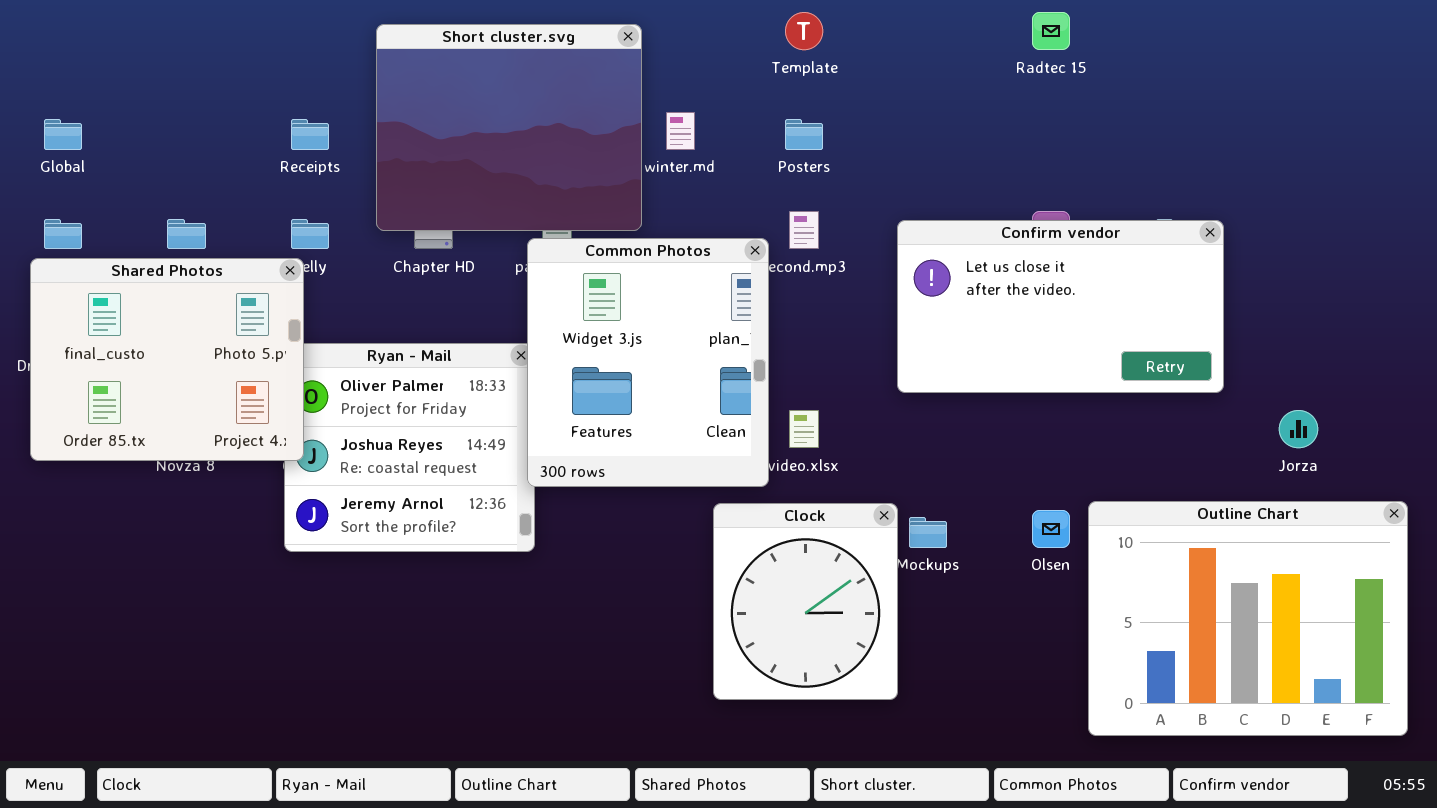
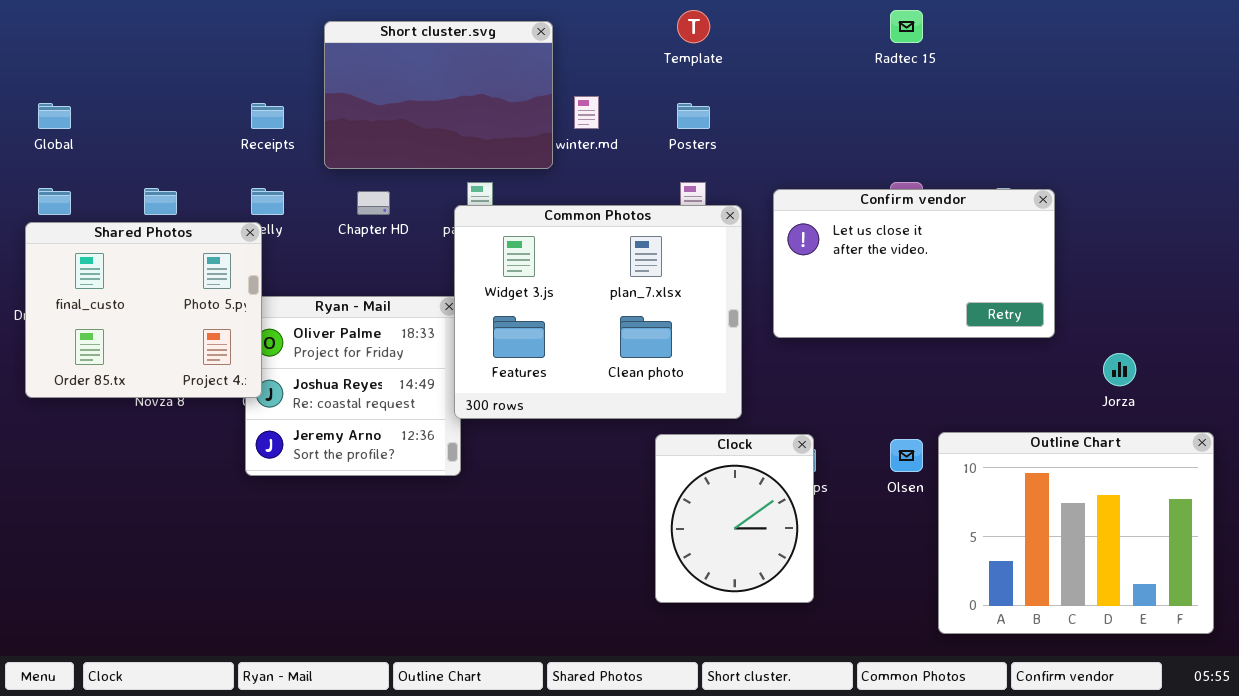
Short cluster.svg: [376,24,642,231] -> [324,21,553,169], resized
Common Photos: [527,238,769,487] -> [454,205,742,419], resized
Clock: [713,503,898,700] -> [655,434,814,603], moved

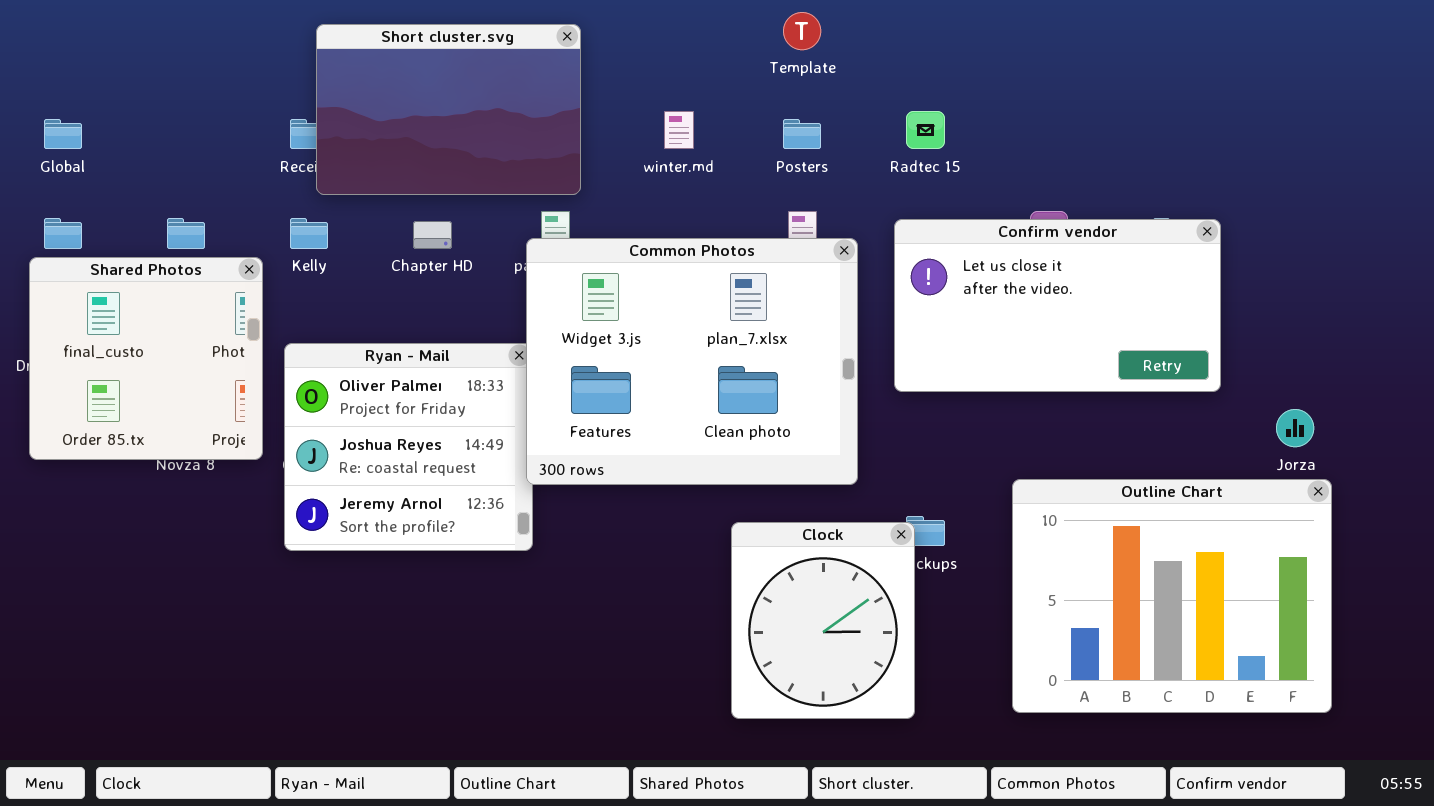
Radtec 15: [890,10,923,43] -> [906,111,945,149], moved
Short cluster.svg: [324,21,553,169] -> [316,24,581,195], moved
Shared Photos: [25,222,262,398] -> [29,257,263,460], resized
Outline Chart: [938,432,1214,634] -> [1012,479,1332,713], moved
Clock: [655,434,814,603] -> [731,522,915,719], moved

